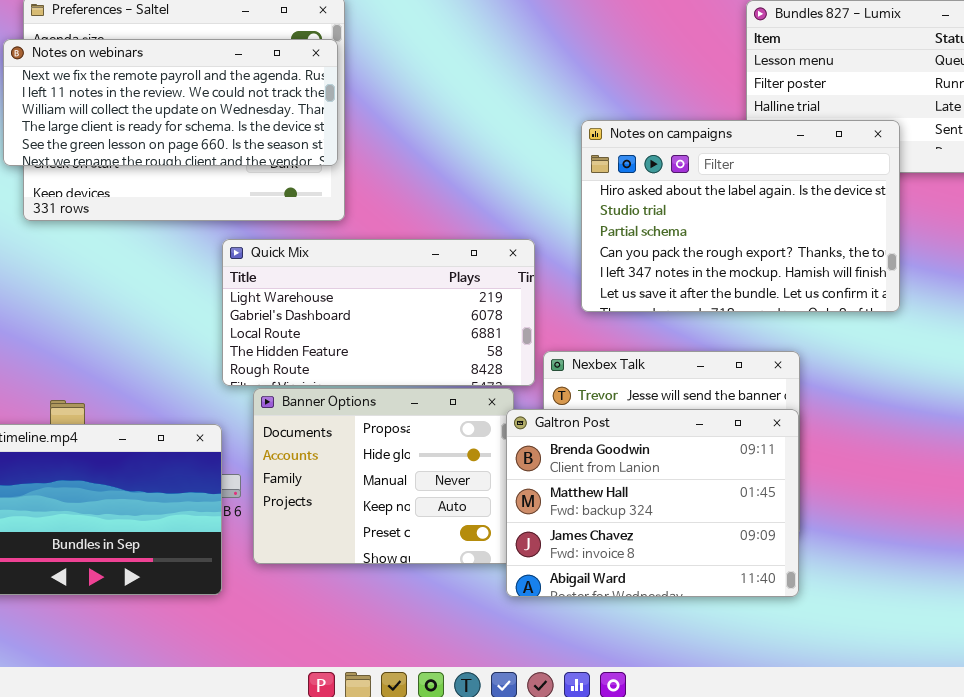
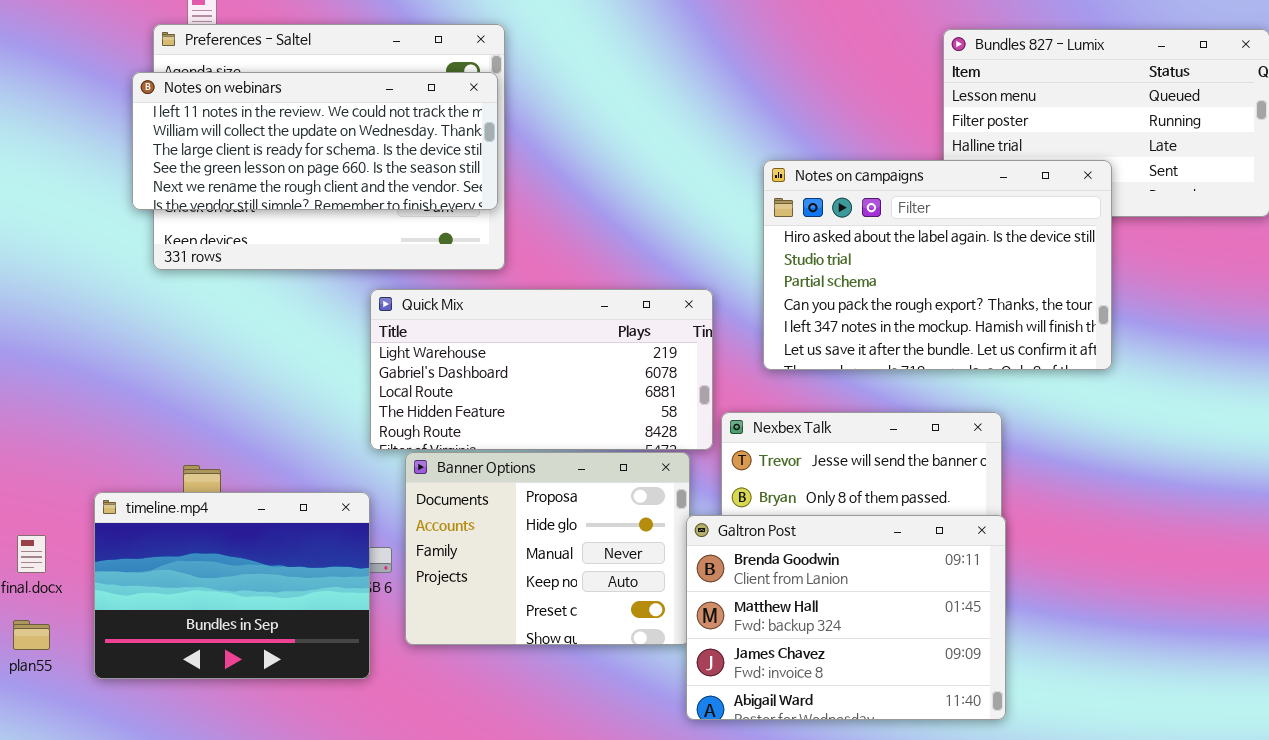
Notes on webinars: [3,39,338,166] -> [132,72,498,210], scrolled down 1 row
Galtron Post: [506,409,799,597] -> [686,515,1006,720], moved

